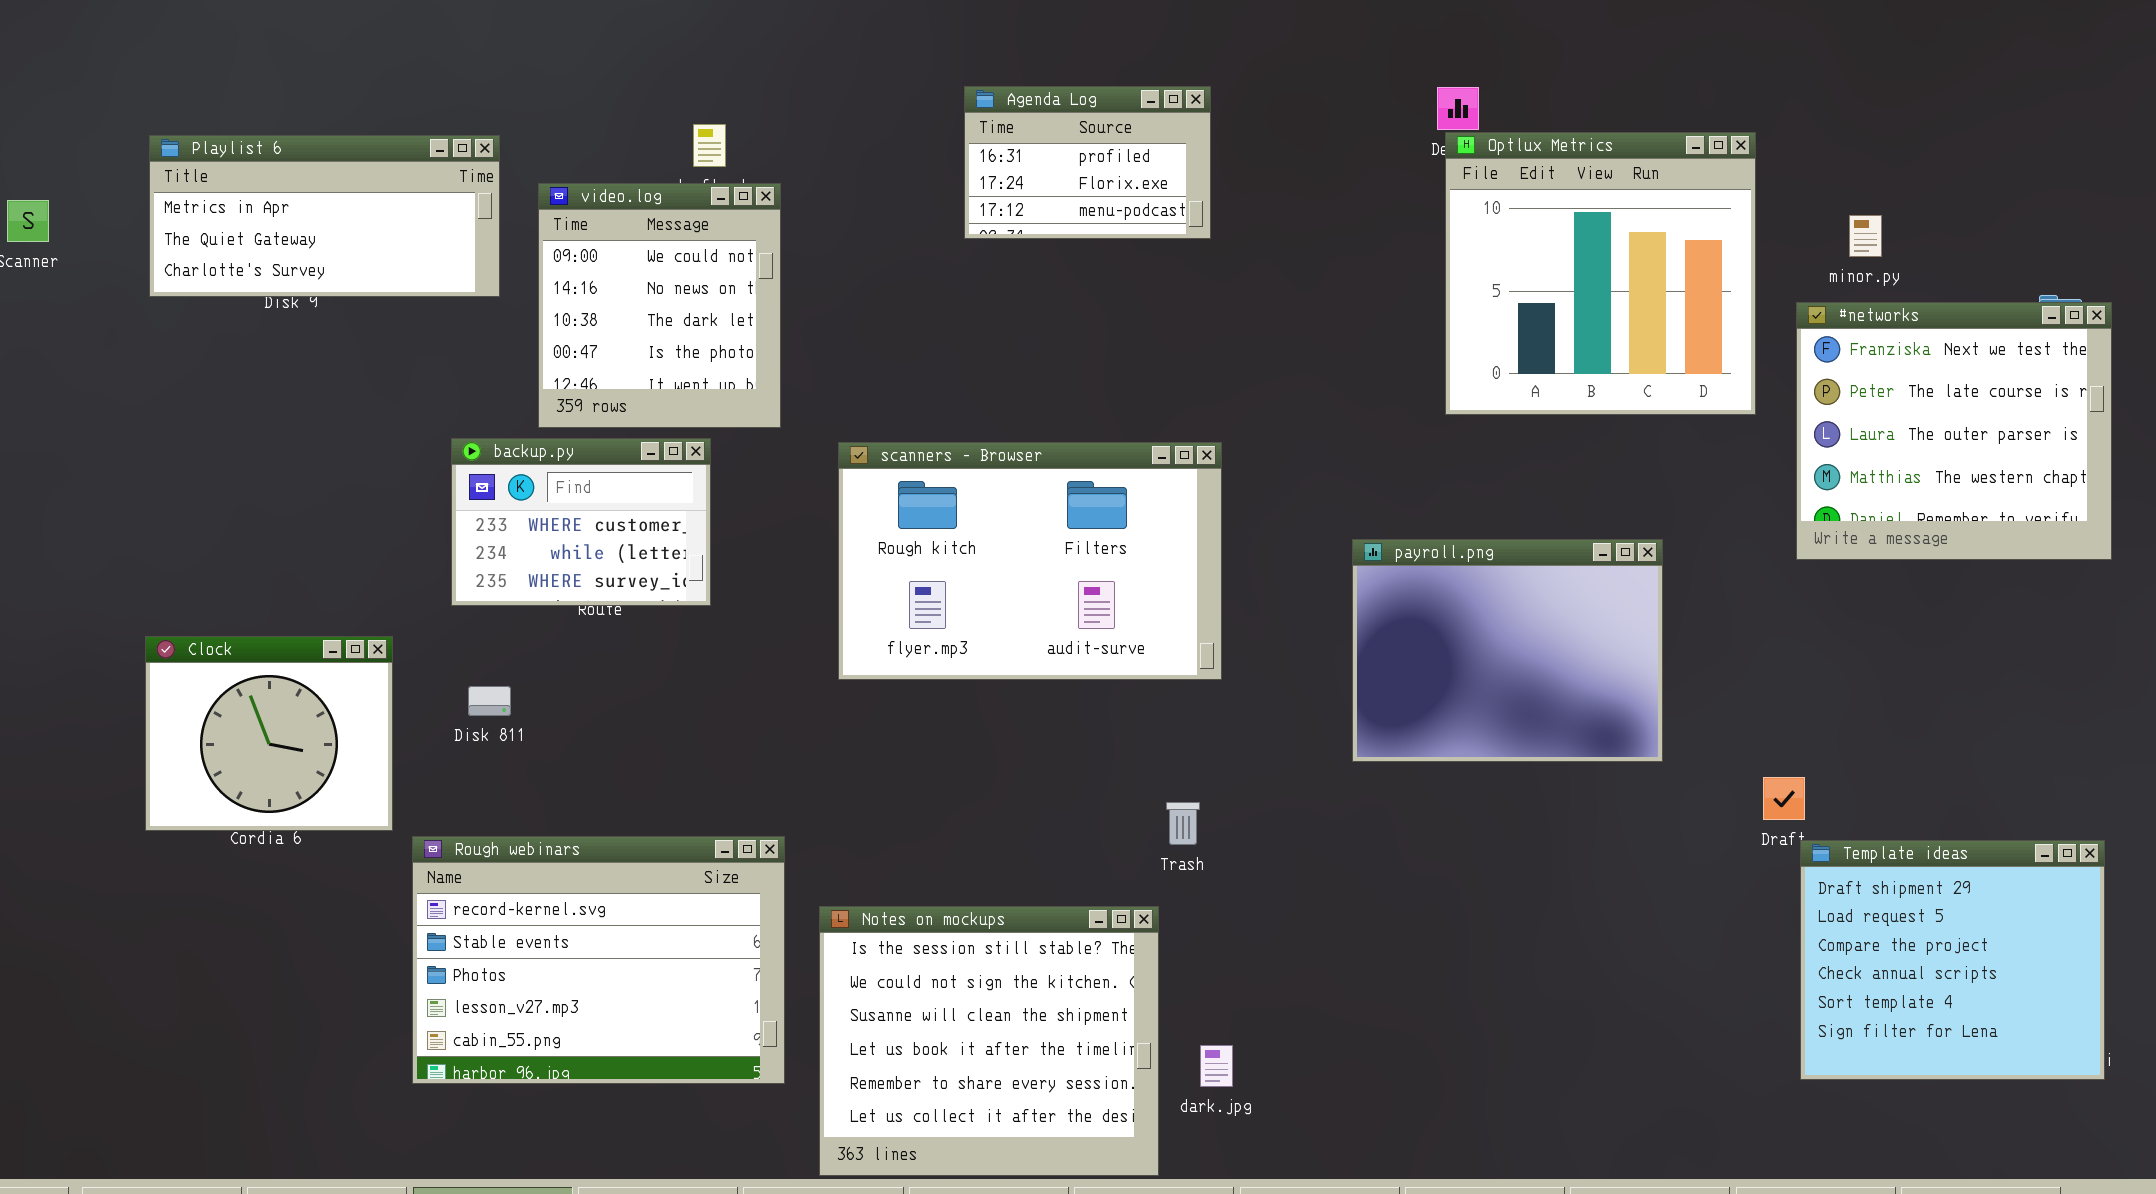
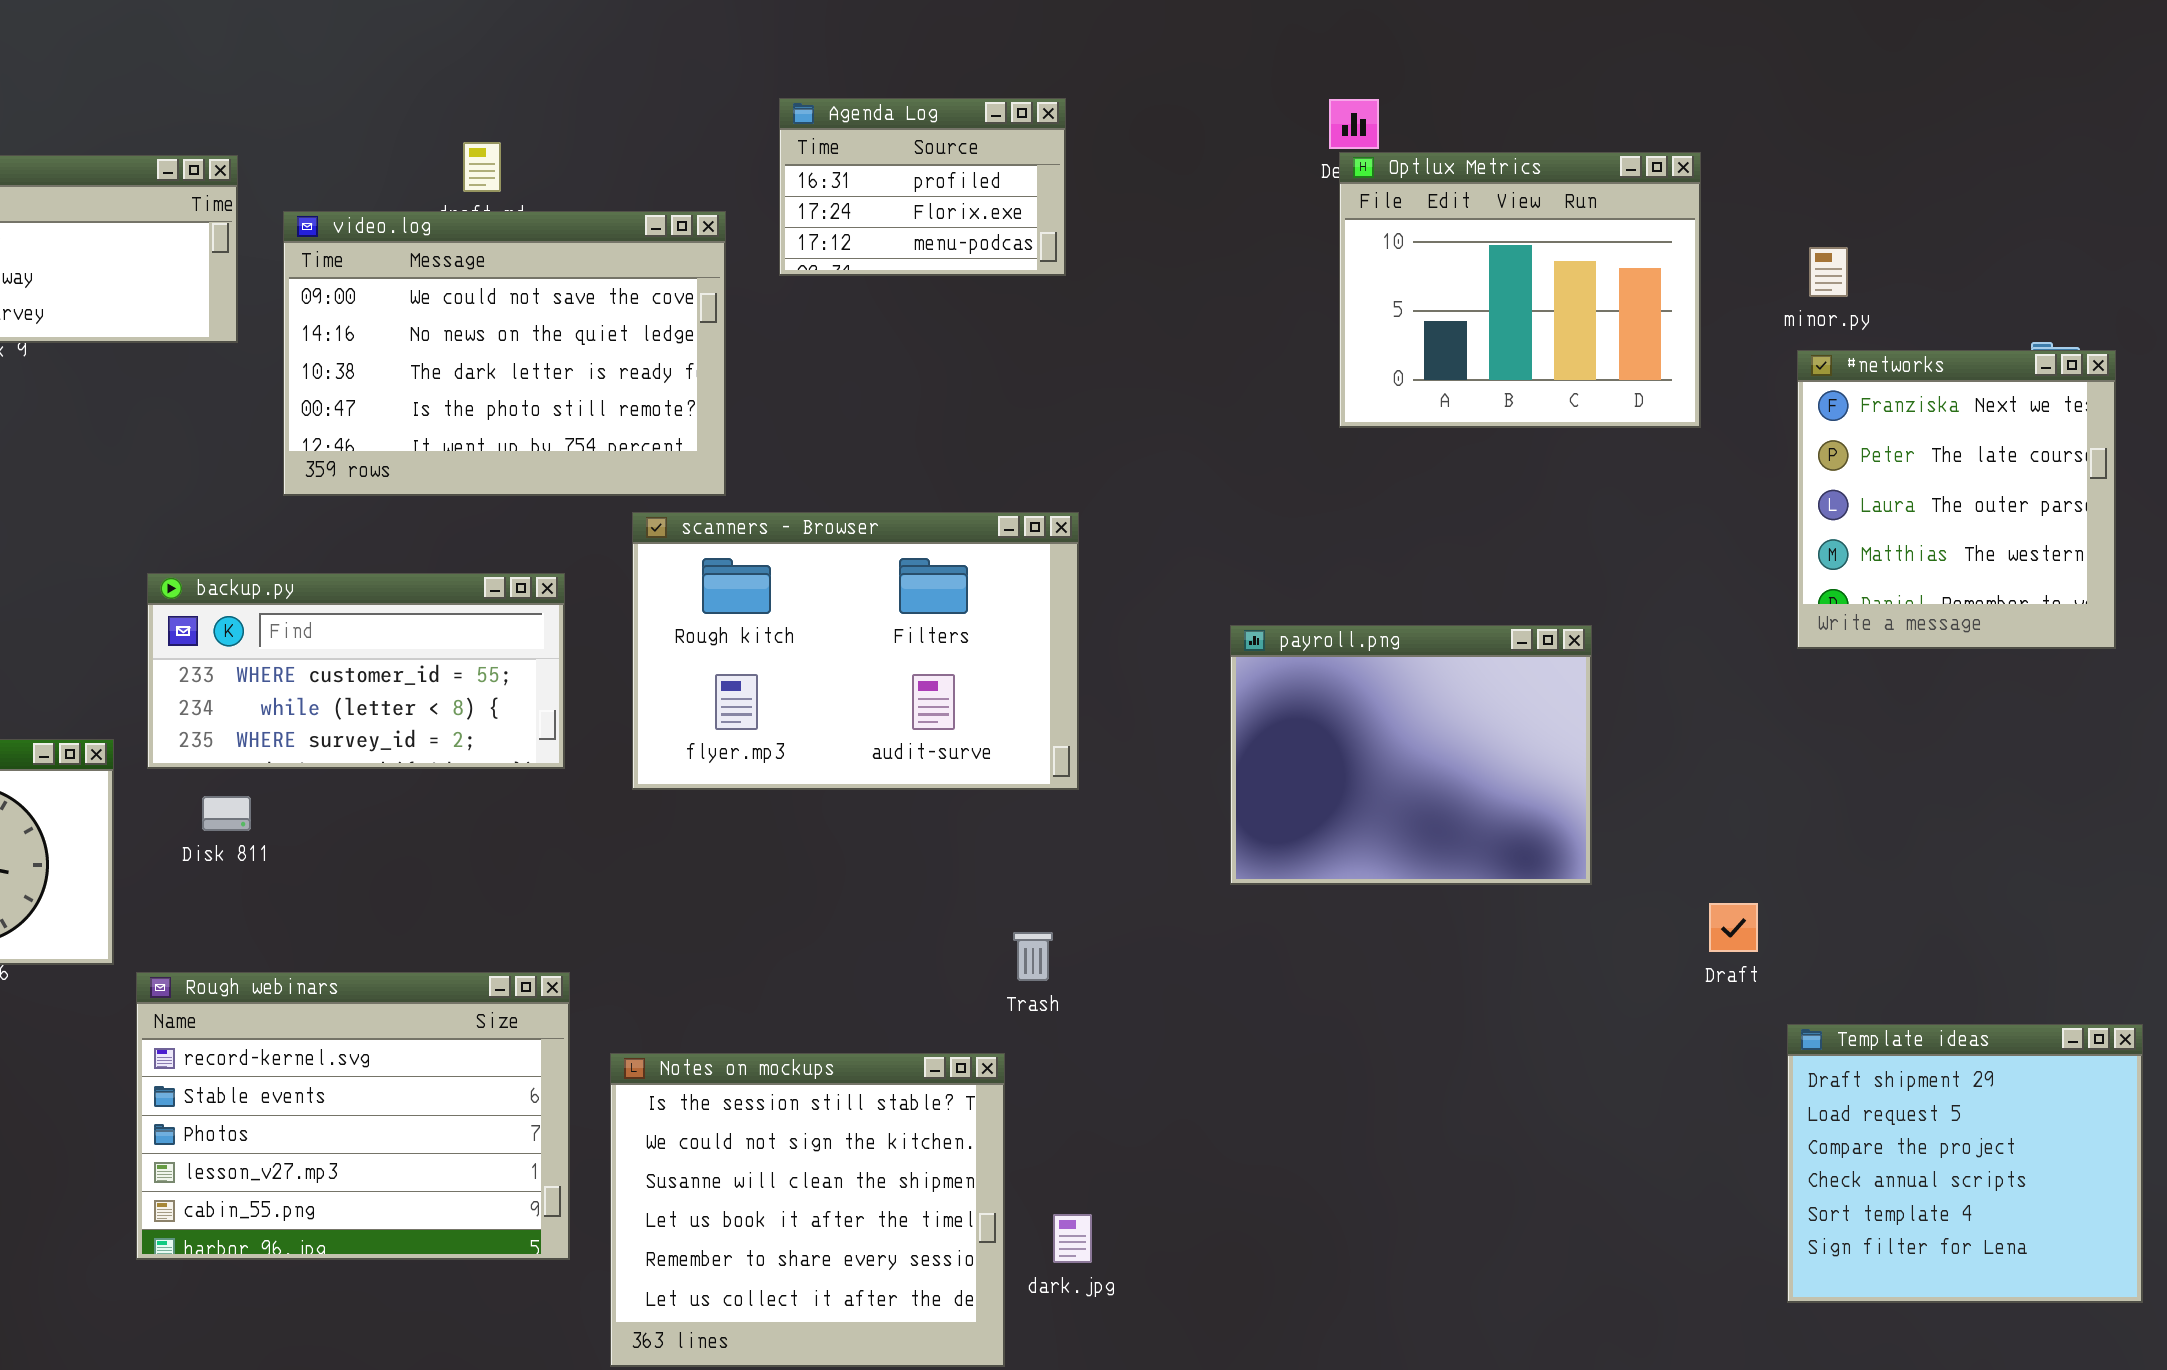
Optlux Metrics: [1445,132,1756,415] -> [1339,152,1701,428], resized
video.log: [538,183,781,428] -> [283,211,726,496], resized
#networks: [1796,302,2112,560] -> [1797,350,2116,649], resized
backup.py: [451,438,711,606] -> [147,573,565,769], moved, resized
Template ideas: [1800,840,2105,1080] -> [1787,1024,2143,1303], moved

